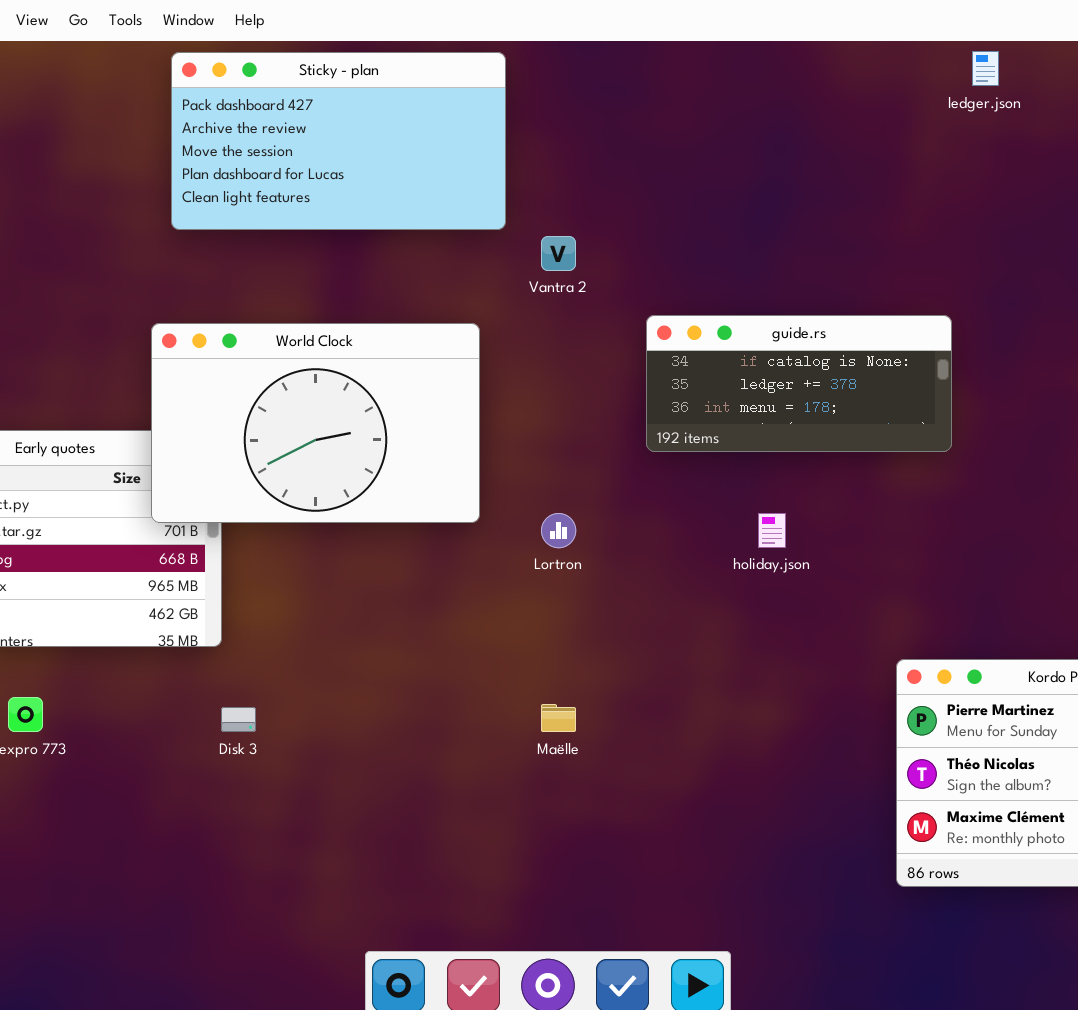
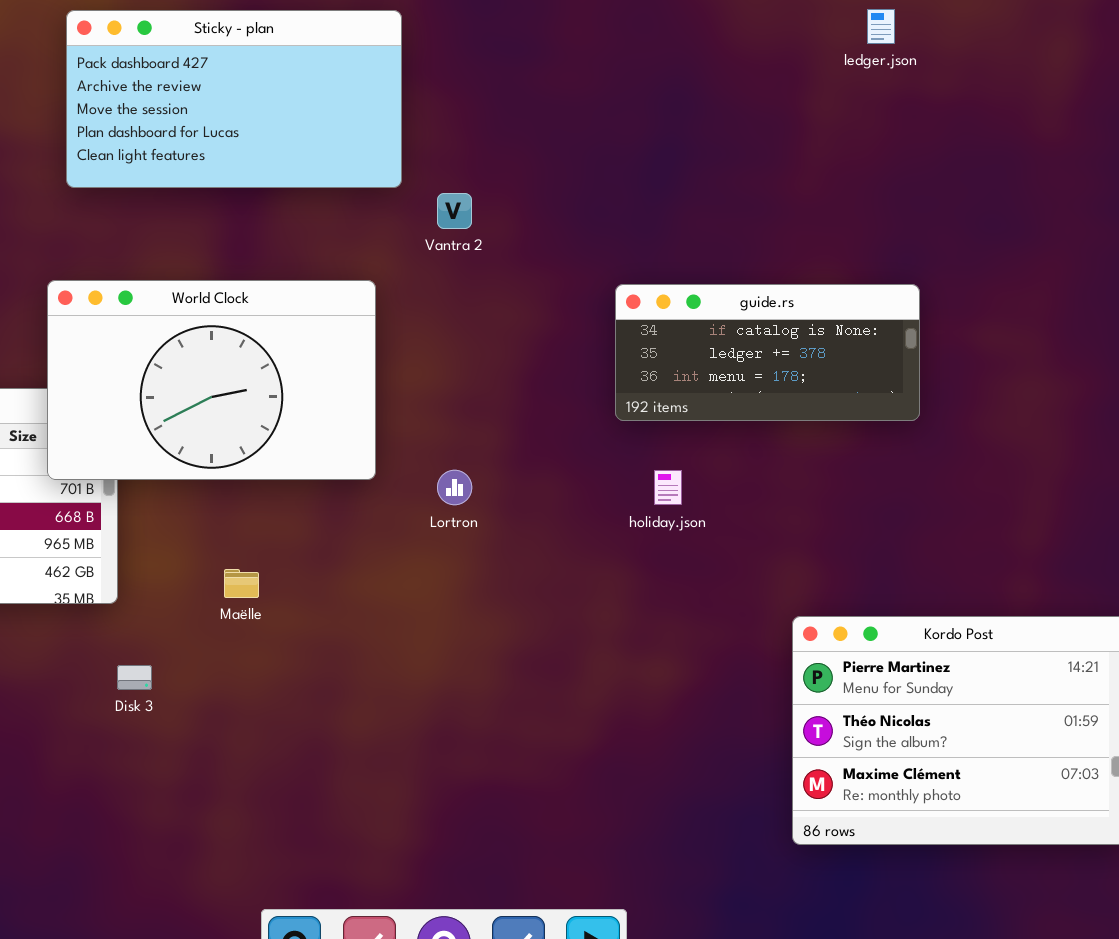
guide.rs: [646,315,952,452] -> [615,284,920,421], moved
Maëlle: [541,704,576,732] -> [224,569,259,598], moved

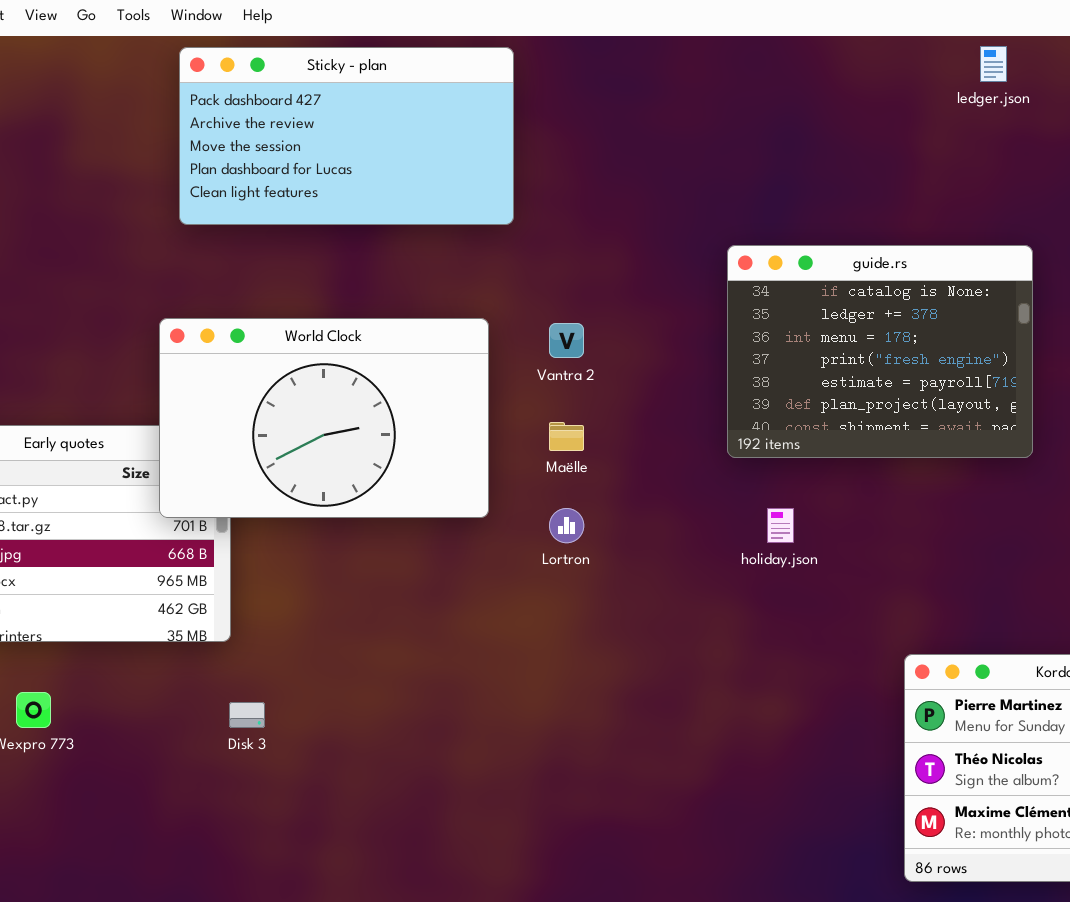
Vantra 2: [437,193,472,229] -> [549,323,584,358], moved
guide.rs: [615,284,920,421] -> [727,245,1033,458], resized
Maëlle: [224,569,259,598] -> [549,422,584,451], moved

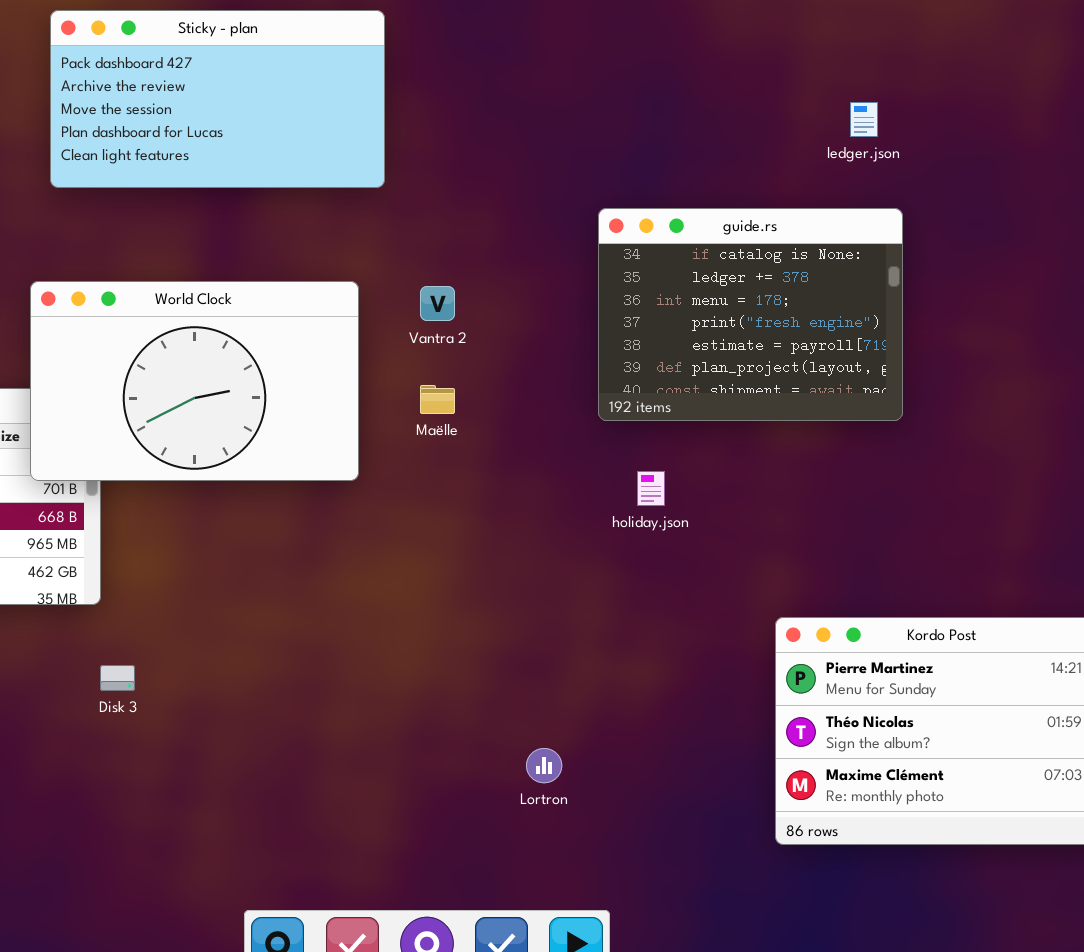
ledger.json: [980,46,1007,82] -> [850,102,878,137], moved
Lortron: [549,508,584,543] -> [526,748,562,783], moved

